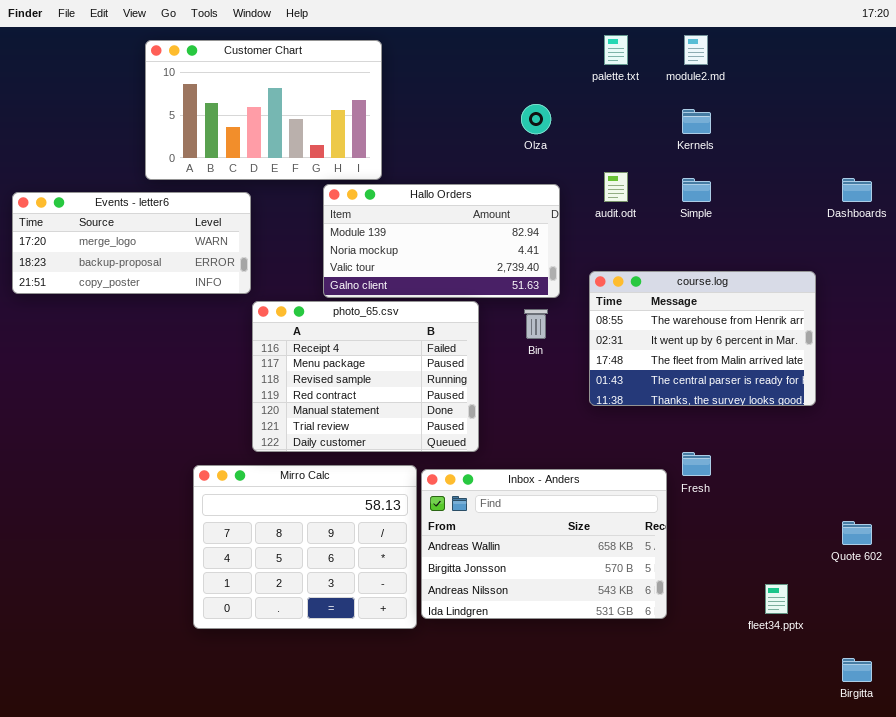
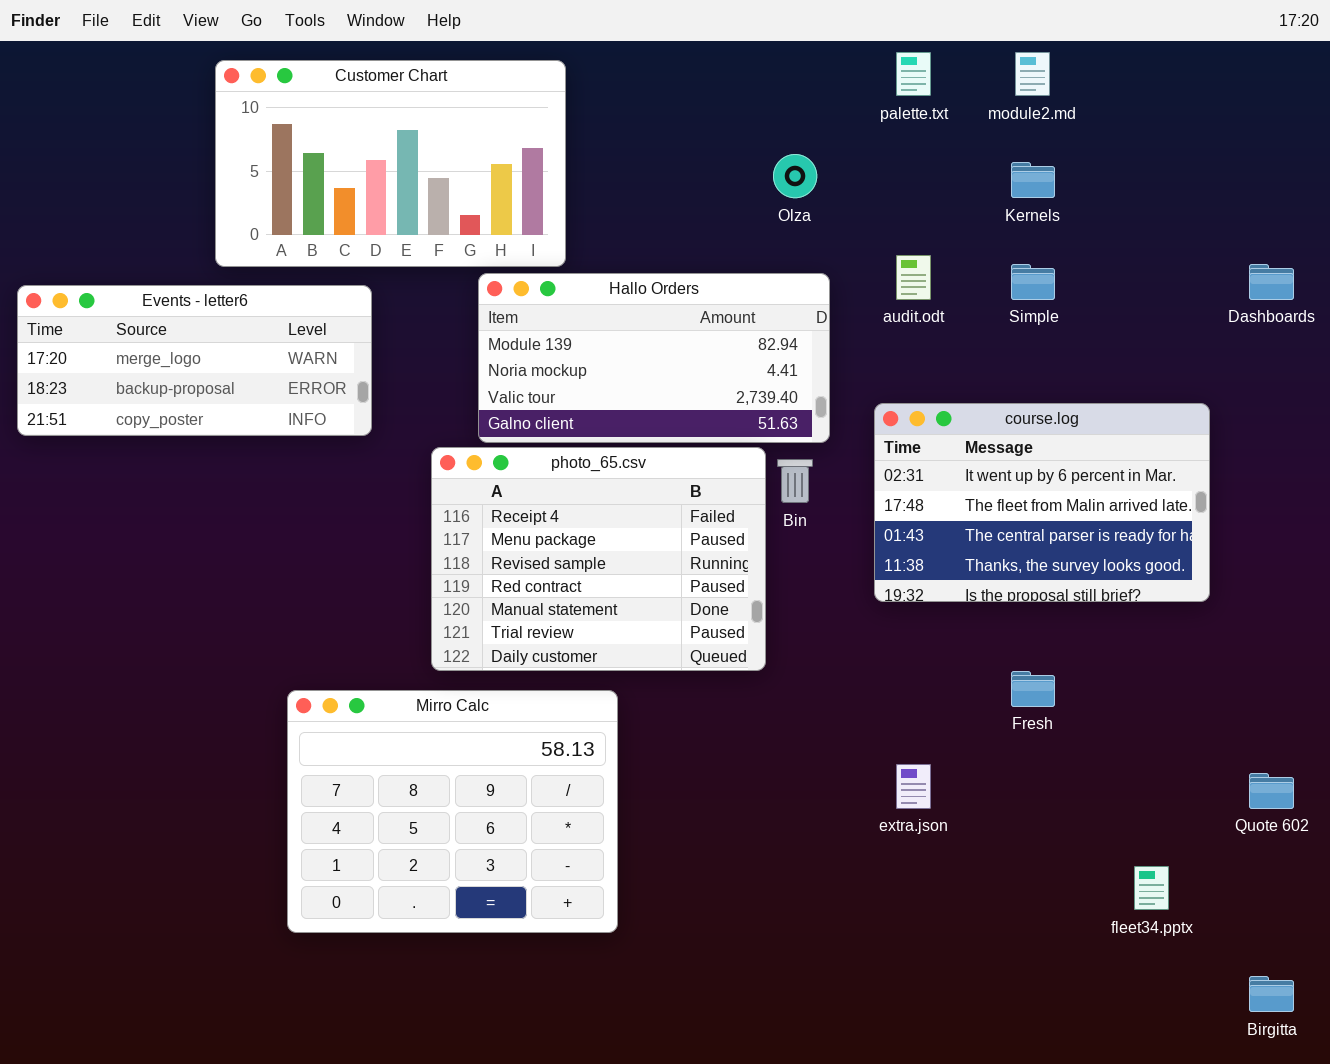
course.log: [589,271,816,406] -> [874,403,1210,602], scrolled down 1 row
photo_65.csv: [252,301,479,452] -> [431,447,766,671], moved
Inbox - Anders: [421,469,667,619] -> none, closed

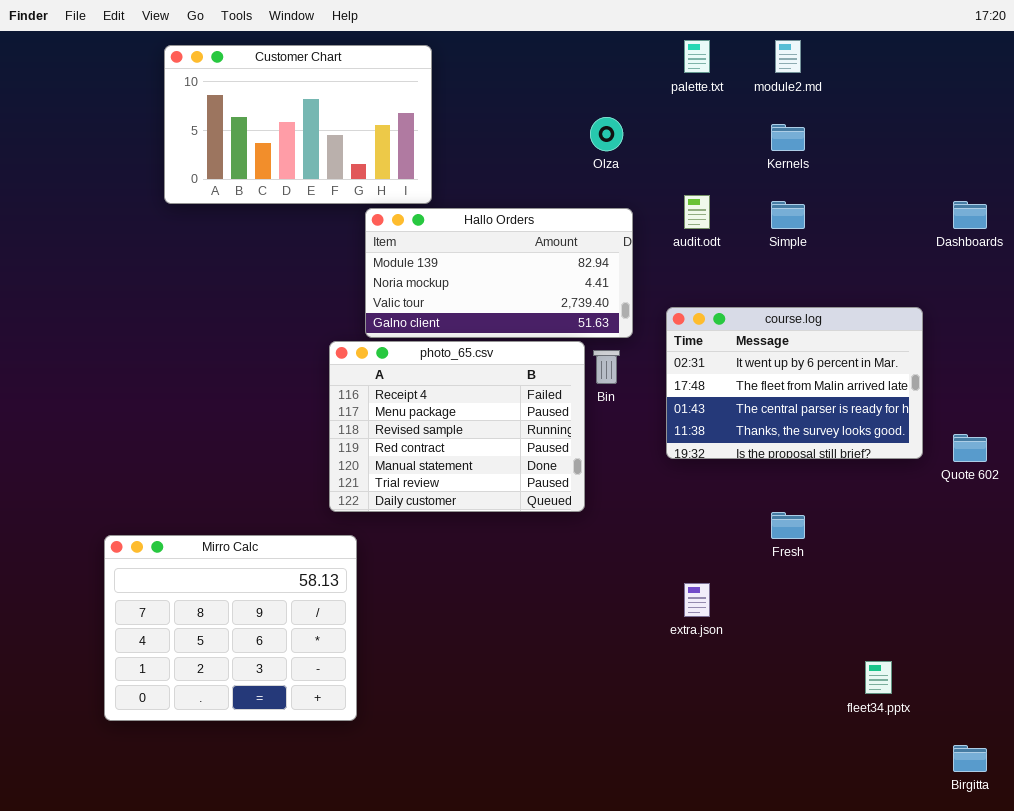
Events - letter6: [17,285,372,436] -> none, closed
Mirro Calc: [287,690,618,933] -> [104,535,357,721], moved
Quote 602: [1249,773,1294,809] -> [953,434,987,462], moved

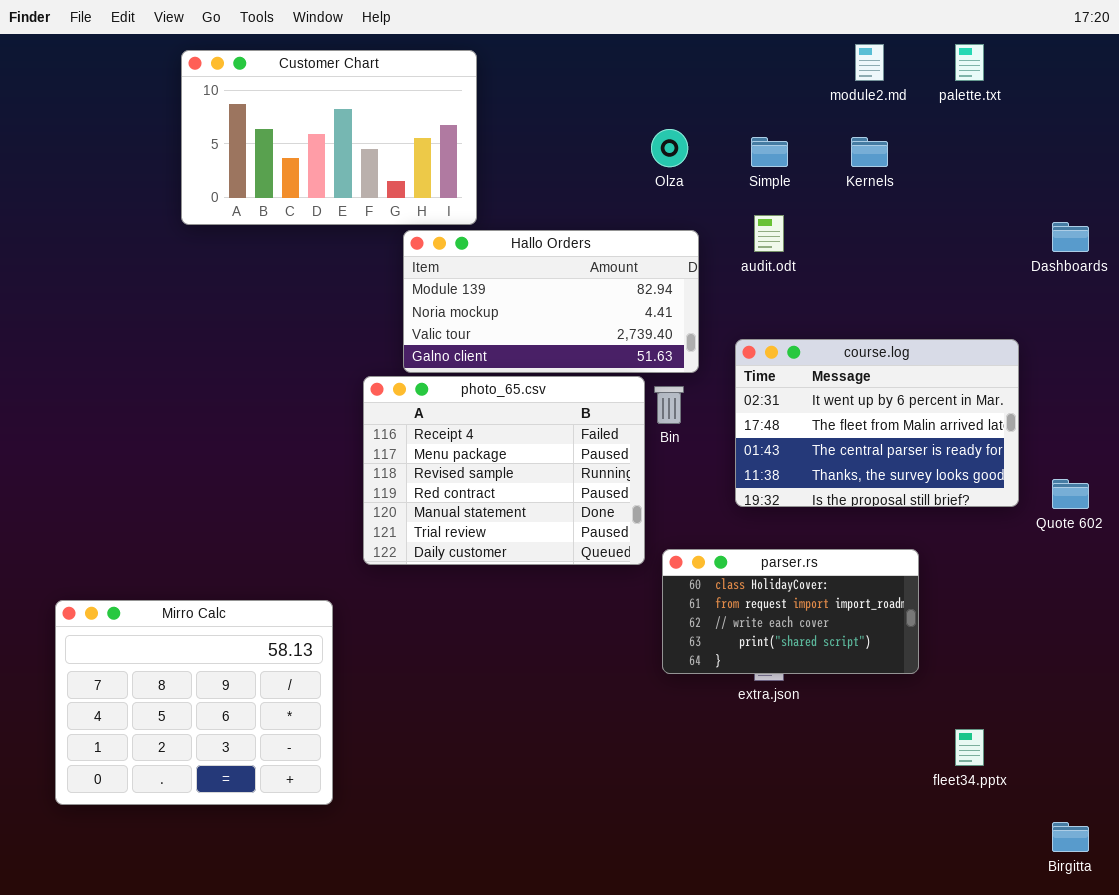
palette.txt: [684,40,710,73] -> [955,44,984,81], moved
Simple: [771,201,805,229] -> [751,137,788,167], moved
parser.rs: none -> [662,549,919,674], opened
Mirro Calc: [104,535,357,721] -> [55,600,333,805], moved

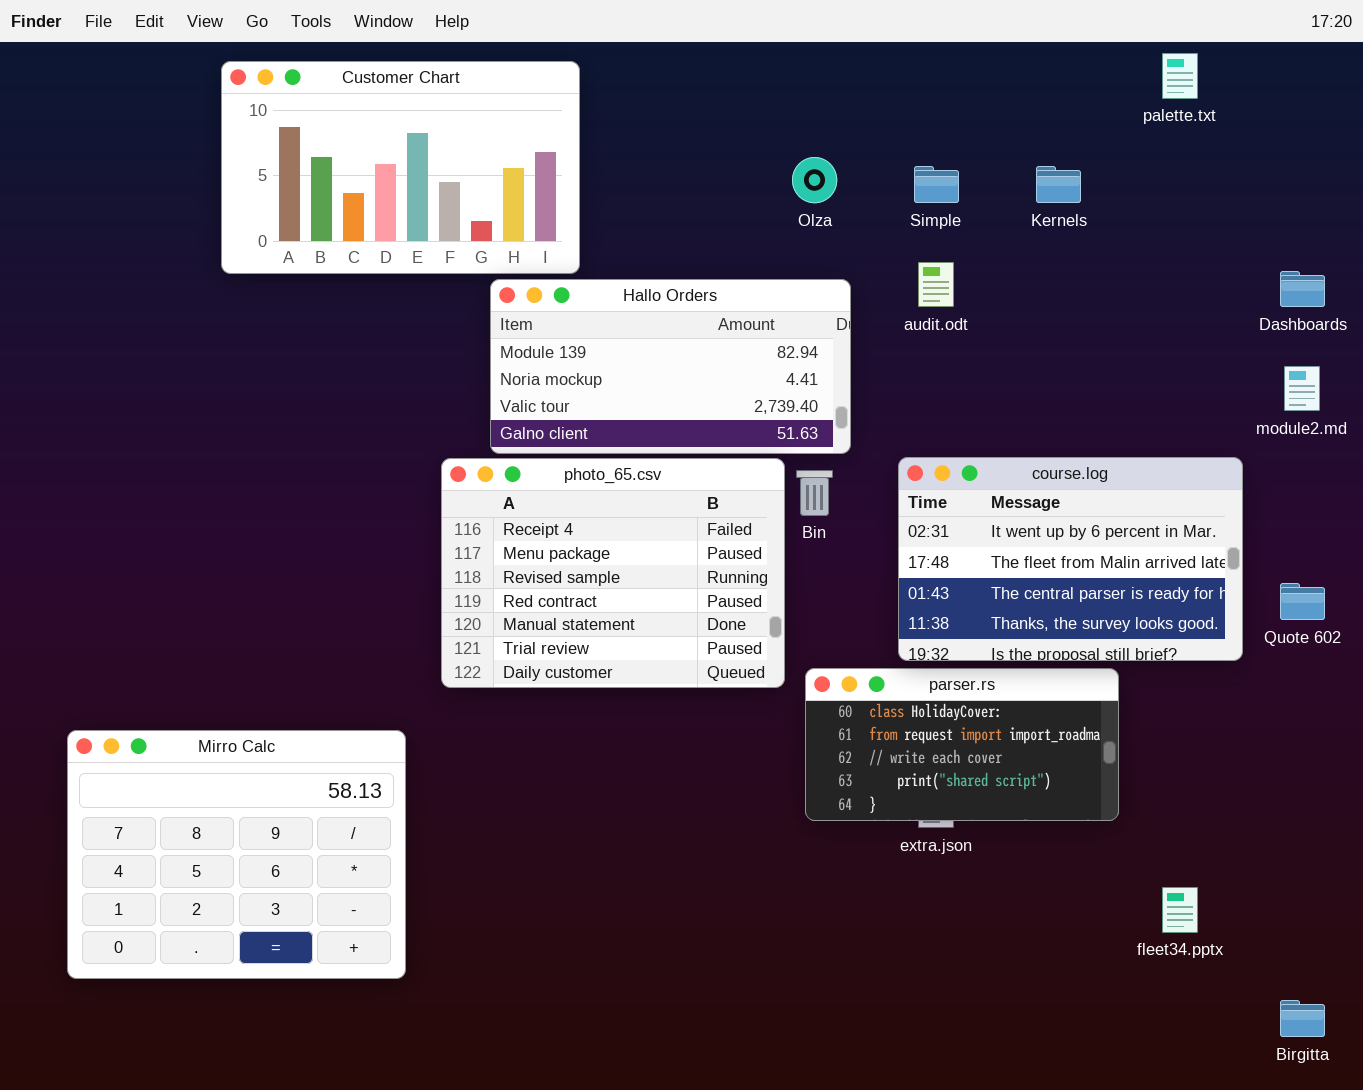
module2.md: [855,44,884,81] -> [1284,366,1320,411], moved
course.log: [735,339,1019,507] -> [898,457,1243,661], moved

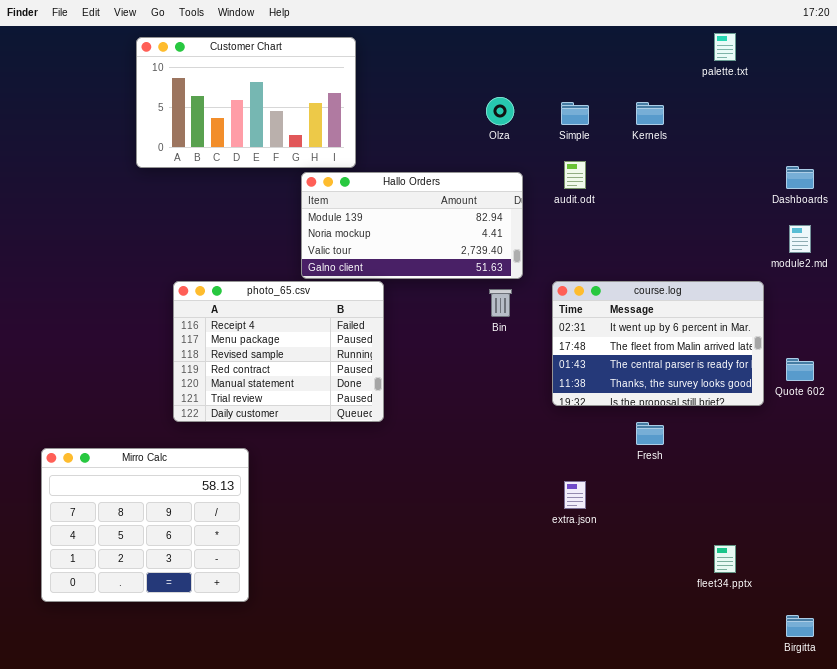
photo_65.csv: [441,458,785,688] -> [173,281,384,422], moved
parser.rs: [805,668,1119,821] -> none, closed

